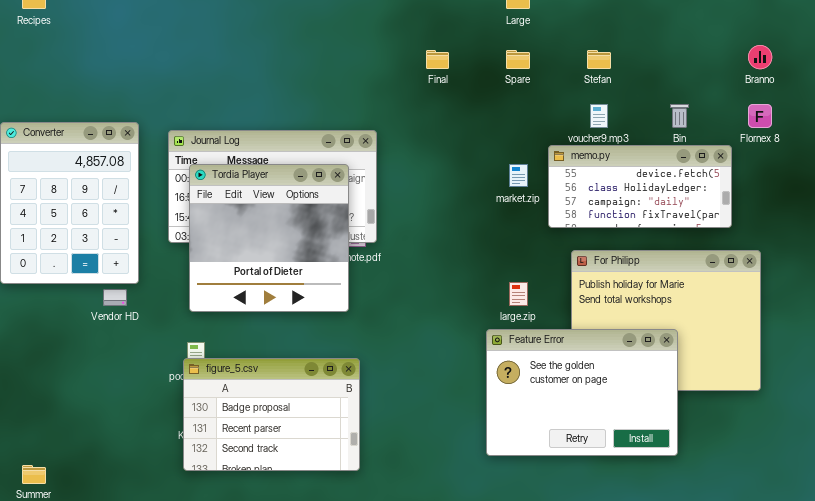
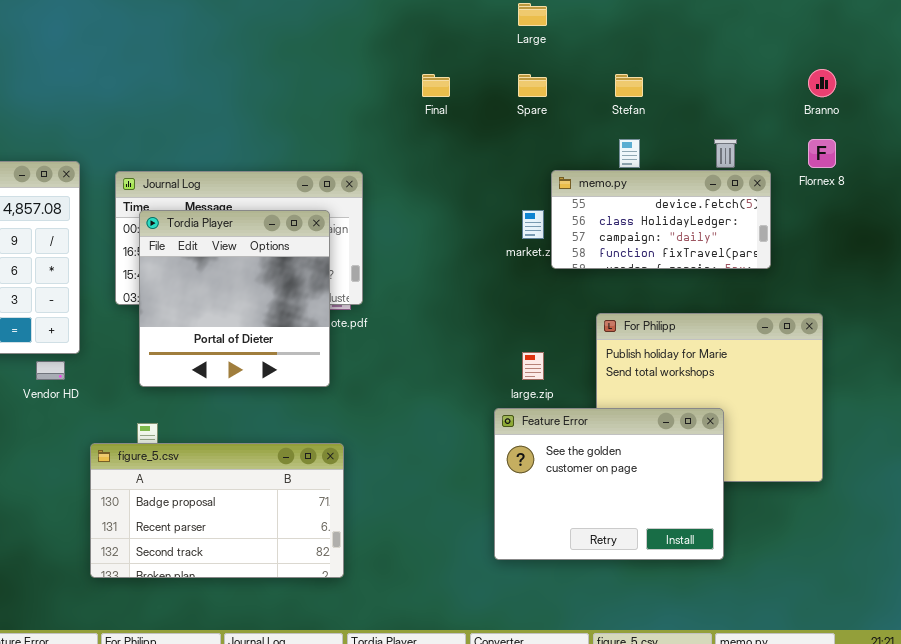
memo.py: [548,145,732,228] -> [551,170,771,269], moved
figure_5.csv: [183,358,360,471] -> [90,443,344,578], resized

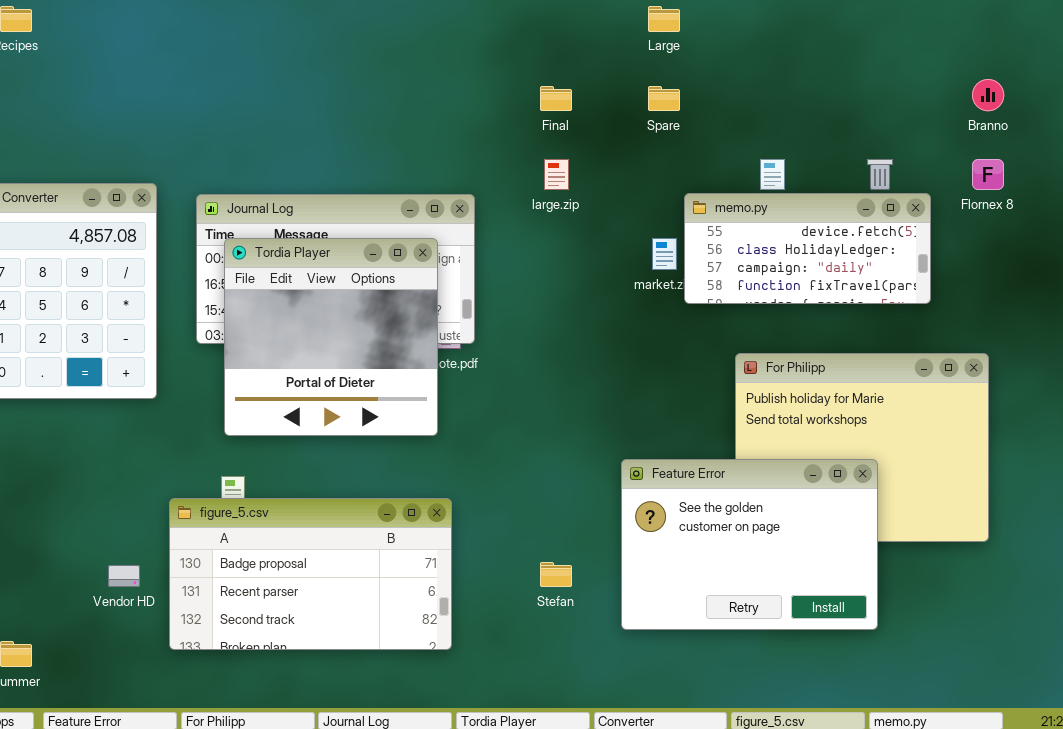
Stefan: [615,74,643,97] -> [540,562,572,587], moved
large.zip: [522,352,544,380] -> [544,159,569,190], moved
Vendor HD: [36,361,65,380] -> [108,565,140,587], moved

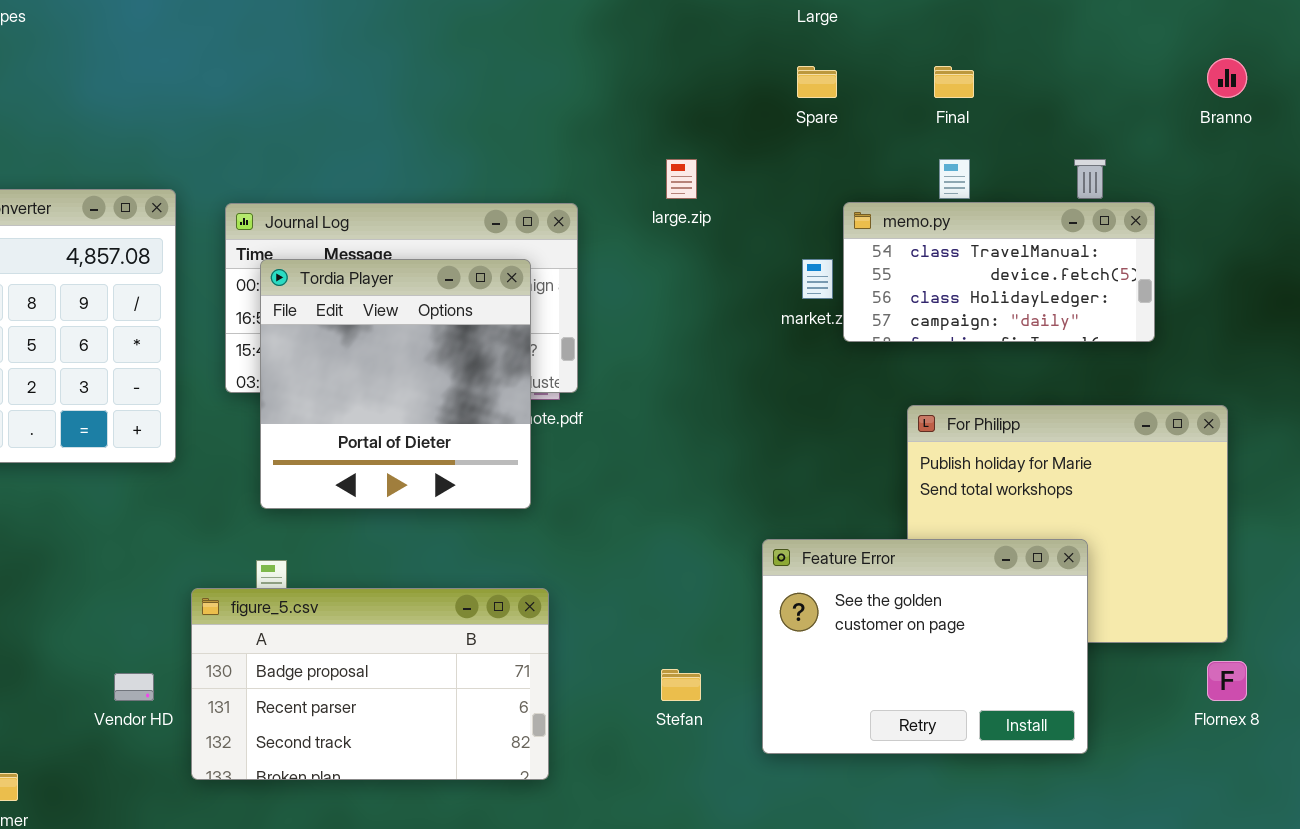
Final: [540,86,572,111] -> [934,66,974,98], moved
Flornex 8: [972,159,1004,190] -> [1207,661,1247,701], moved
memo.py: [684,193,931,304] -> [843,202,1155,342], scrolled up 1 row

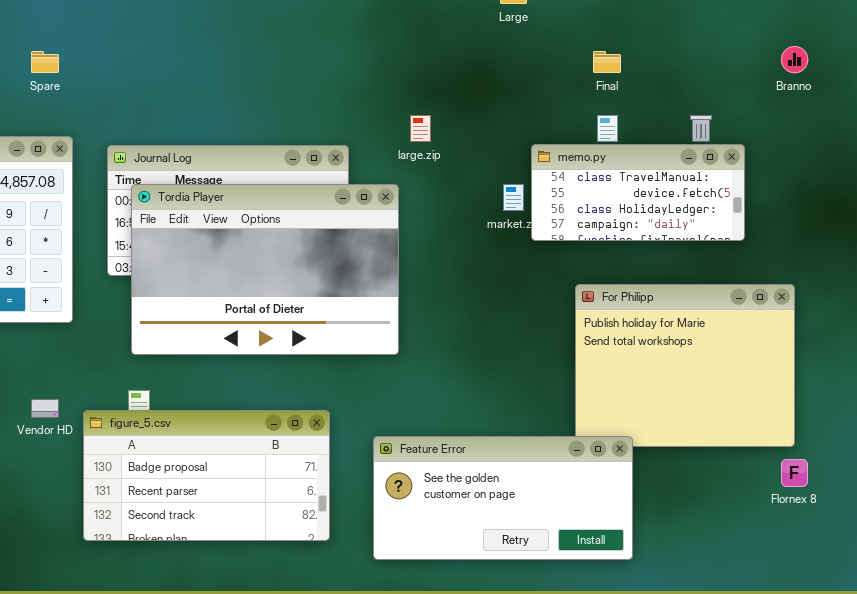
Spare: [797,66,837,98] -> [31,51,59,73], moved
Tordia Player: [260,259,531,509] -> [131,184,399,355], resized
Feature Error: [762,539,1088,754] -> [373,436,633,560], moved, resized
Vendor HD: [114,673,154,701] -> [31,399,59,418], moved

